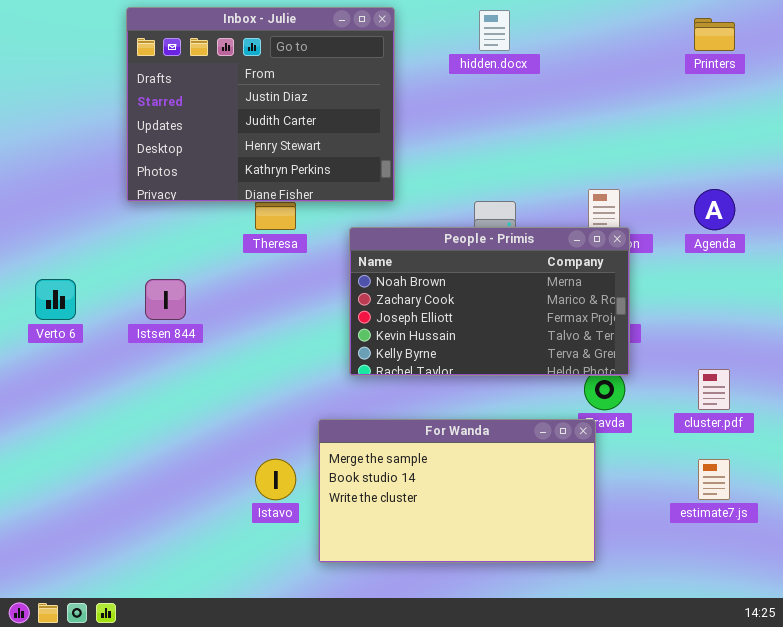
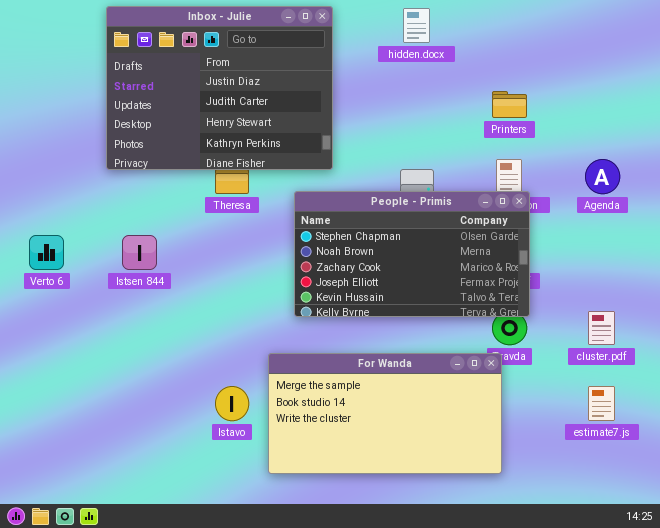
Printers: [694,18,735,51] -> [492,91,527,118], moved
People - Primis: [349,227,630,376] -> [294,191,530,317], scrolled up 1 row

